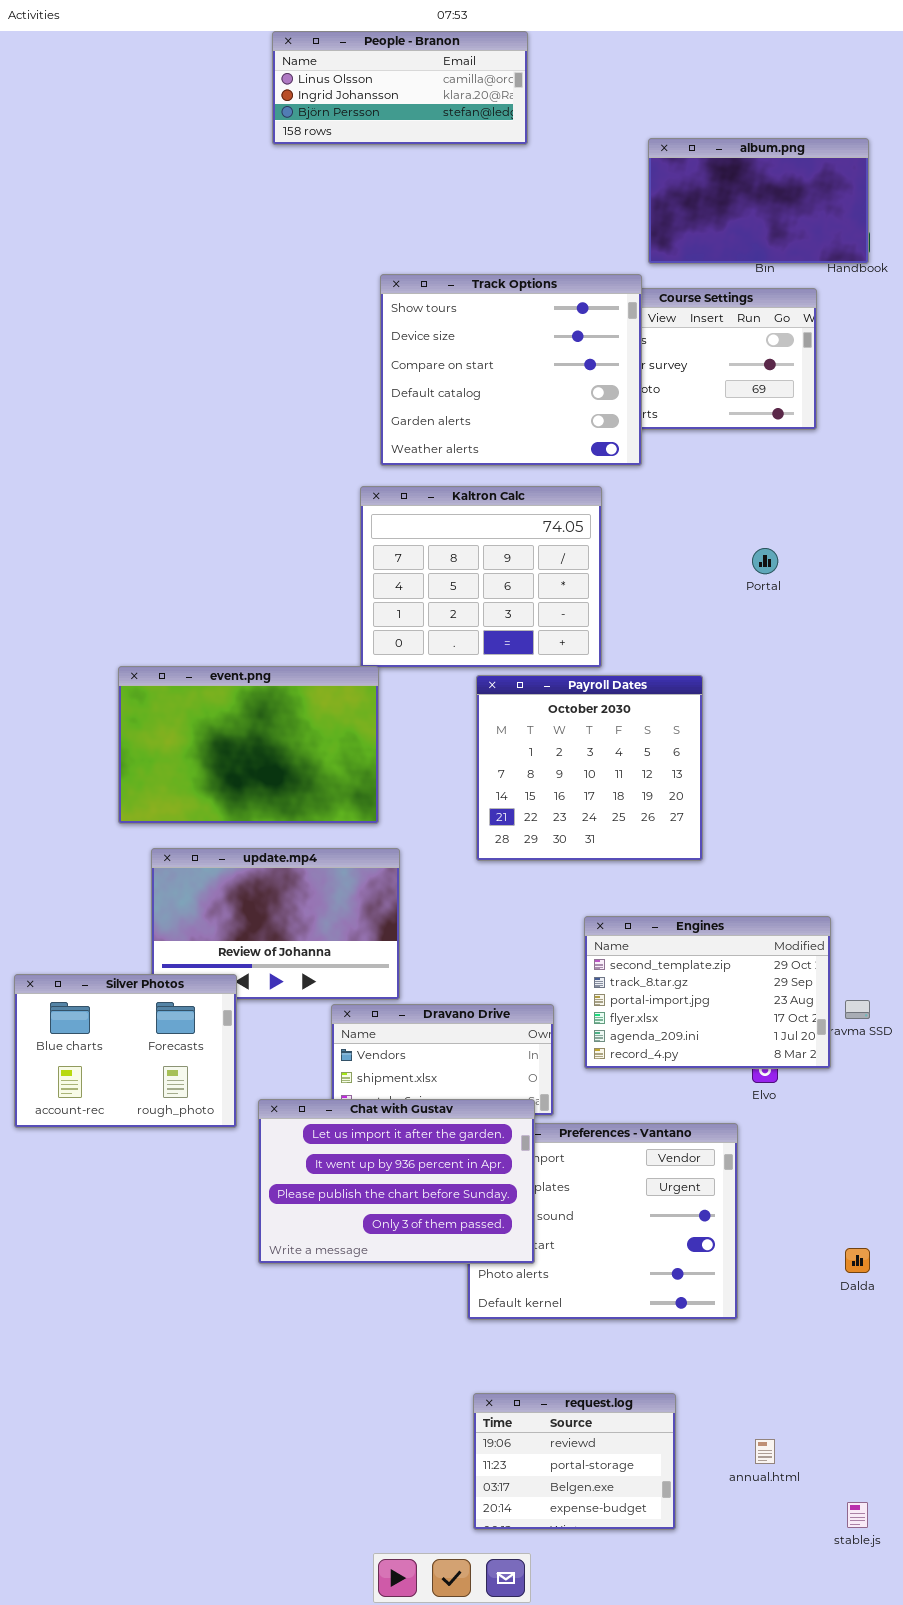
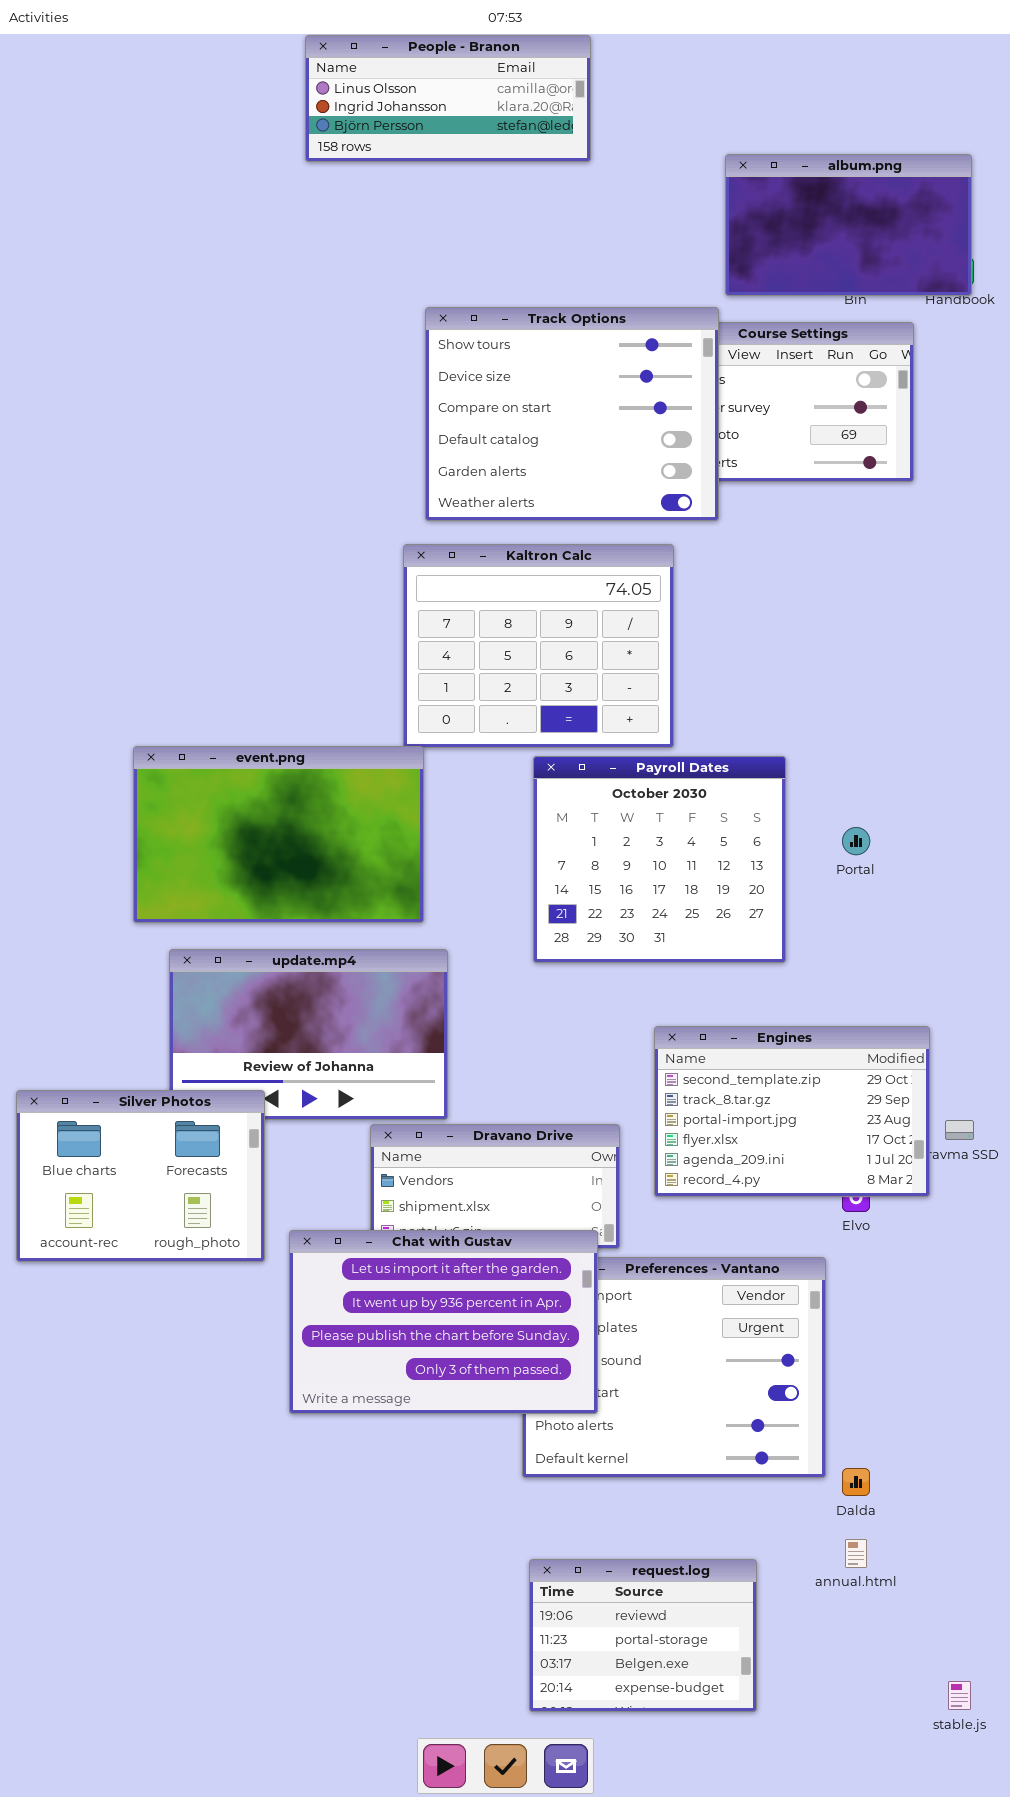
Portal: [752,548,778,574] -> [842,827,870,855], moved
Dalda: [845,1248,870,1273] -> [842,1468,870,1496], moved
annual.html: [755,1439,775,1464] -> [845,1539,867,1568], moved

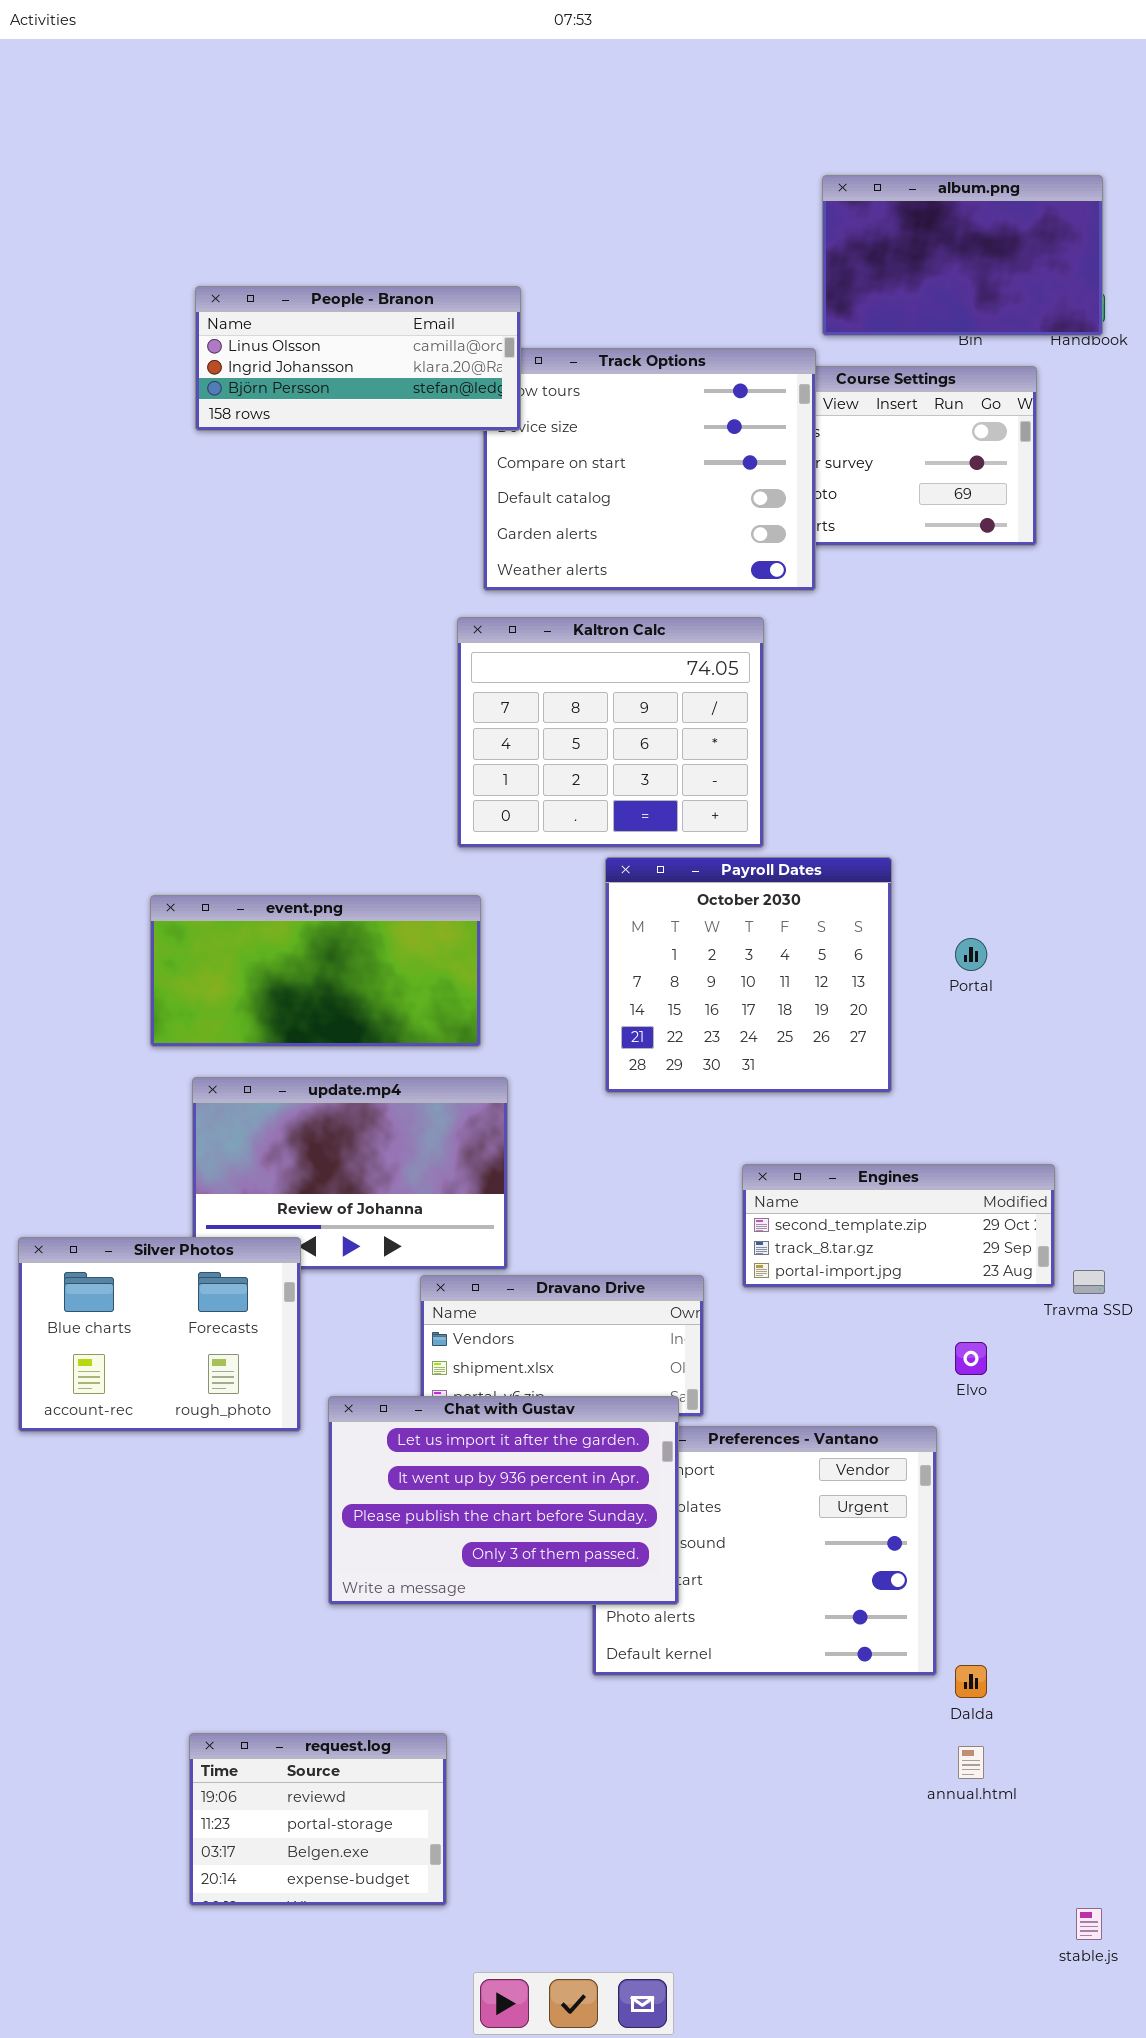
People - Branon: [305,35,591,162] -> [195,286,521,431], moved
event.png: [133,746,424,923] -> [150,895,481,1047], resized
Engines: [654,1026,930,1197] -> [742,1164,1055,1288], resized
request.log: [529,1559,757,1712] -> [189,1733,447,1906], moved

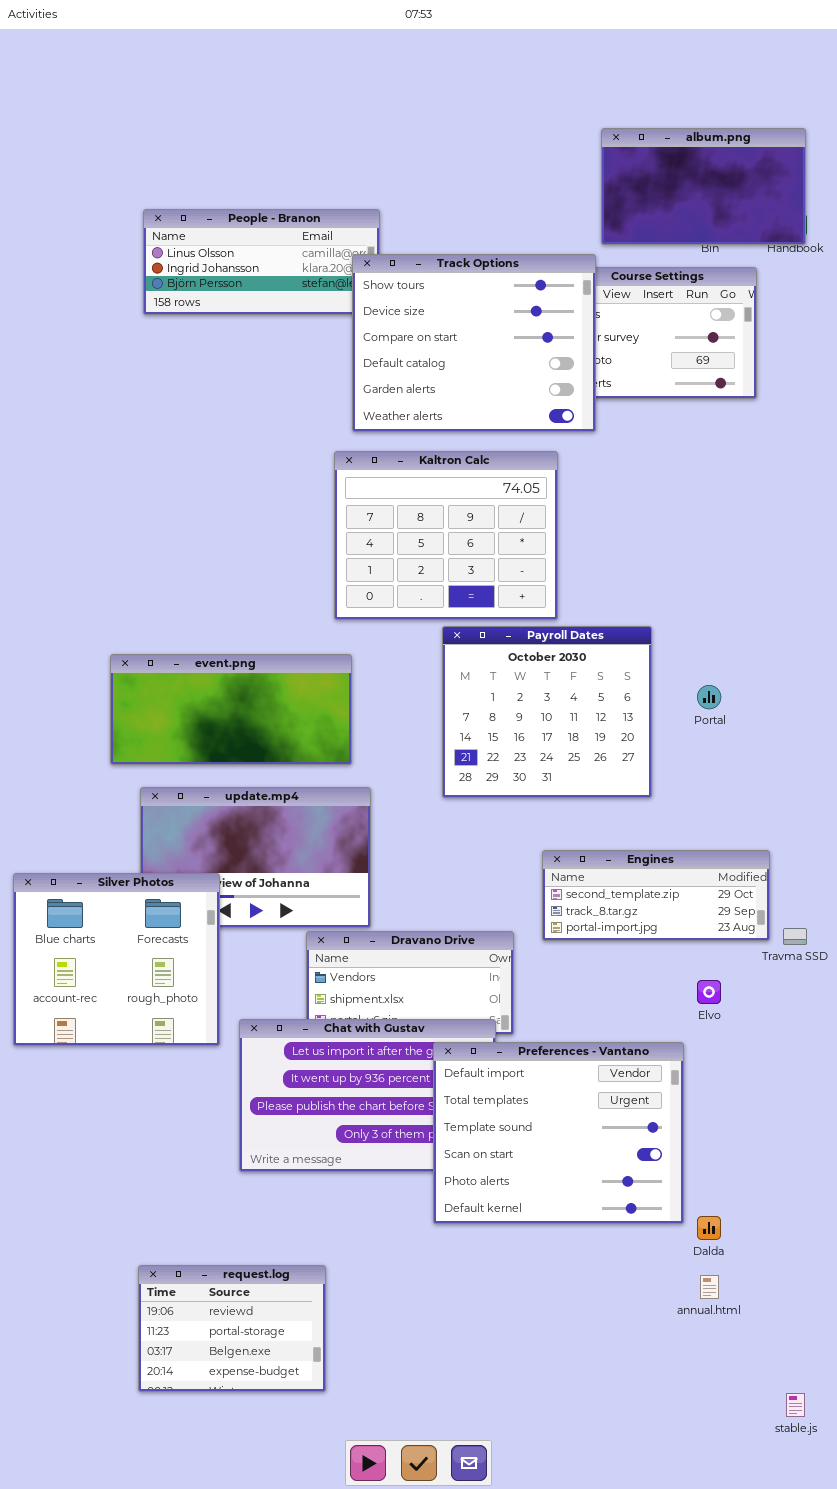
Track Options: [483,348,816,591] -> [352,254,596,432], raised
Silver Photos: [18,1237,301,1432] -> [13,873,220,1046], resized
Preferences - Vantano: [592,1426,937,1676] -> [433,1042,684,1224], raised

